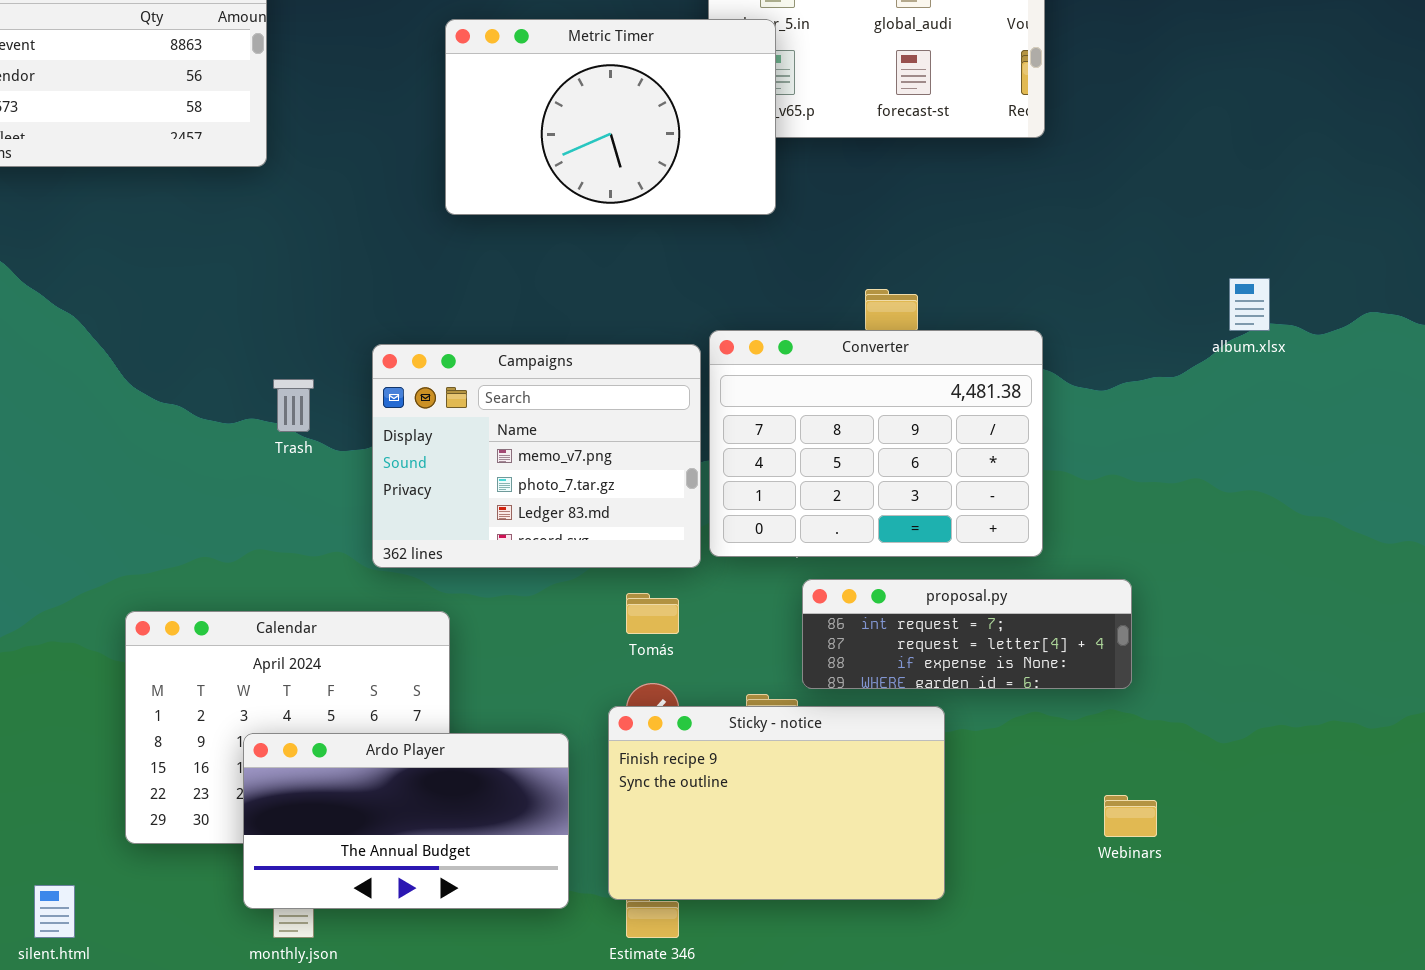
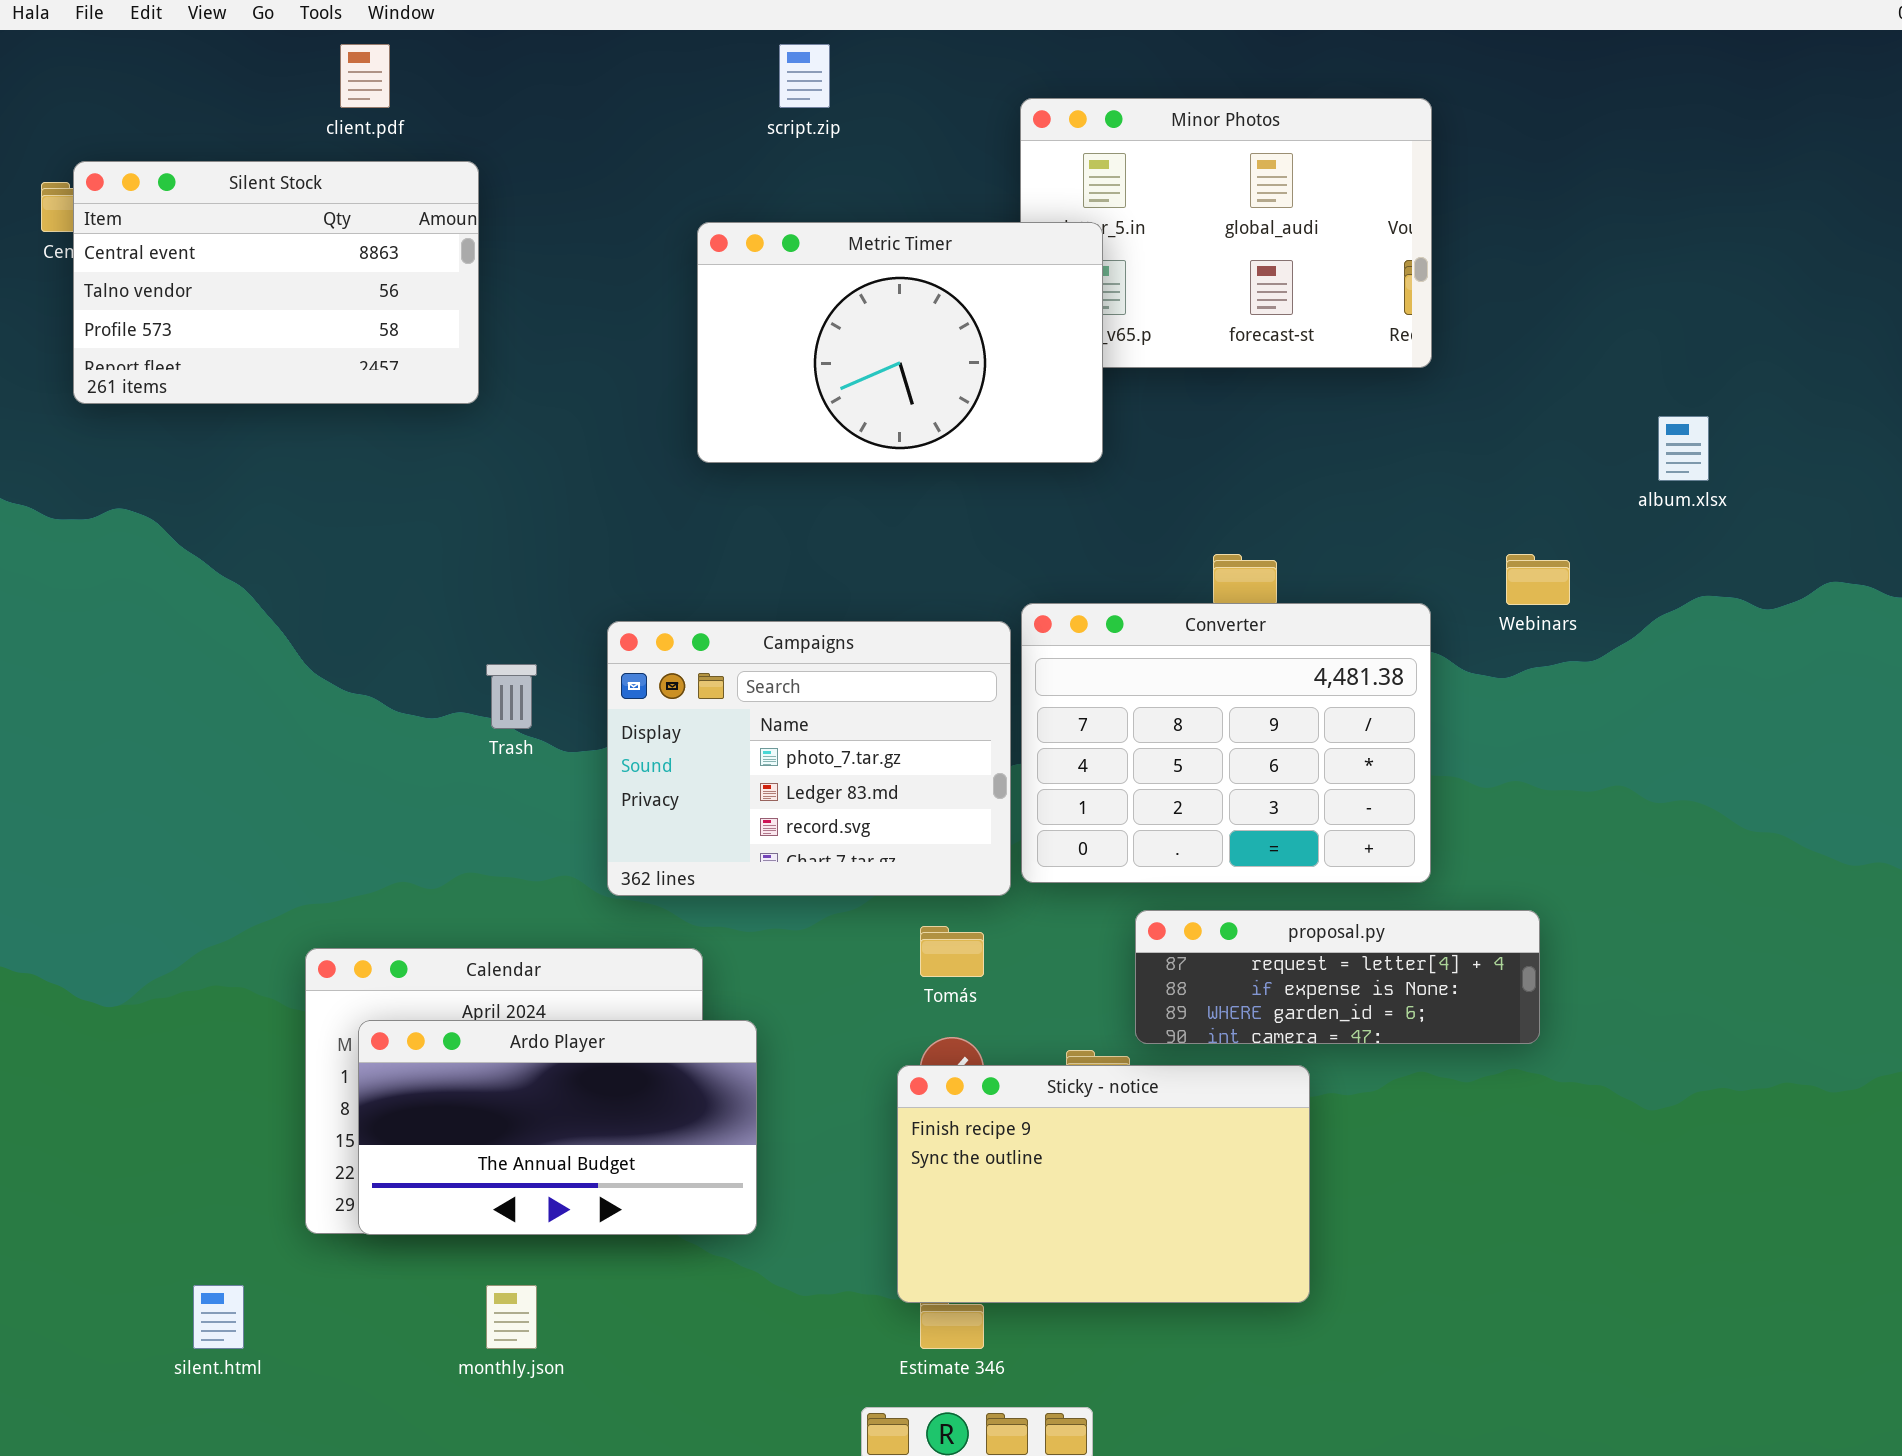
album.xlsx: [1229,278,1270,331] -> [1658,416,1709,481], moved
Campaigns: [372,344,701,568] -> [607,621,1011,896], scrolled down 1 row
proposal.py: [802,579,1132,689] -> [1135,910,1540,1044], scrolled down 1 row
Ardo Player: [243,733,569,909] -> [358,1020,757,1235], moved
Webinars: [1104,795,1157,837] -> [1506,554,1570,605], moved

